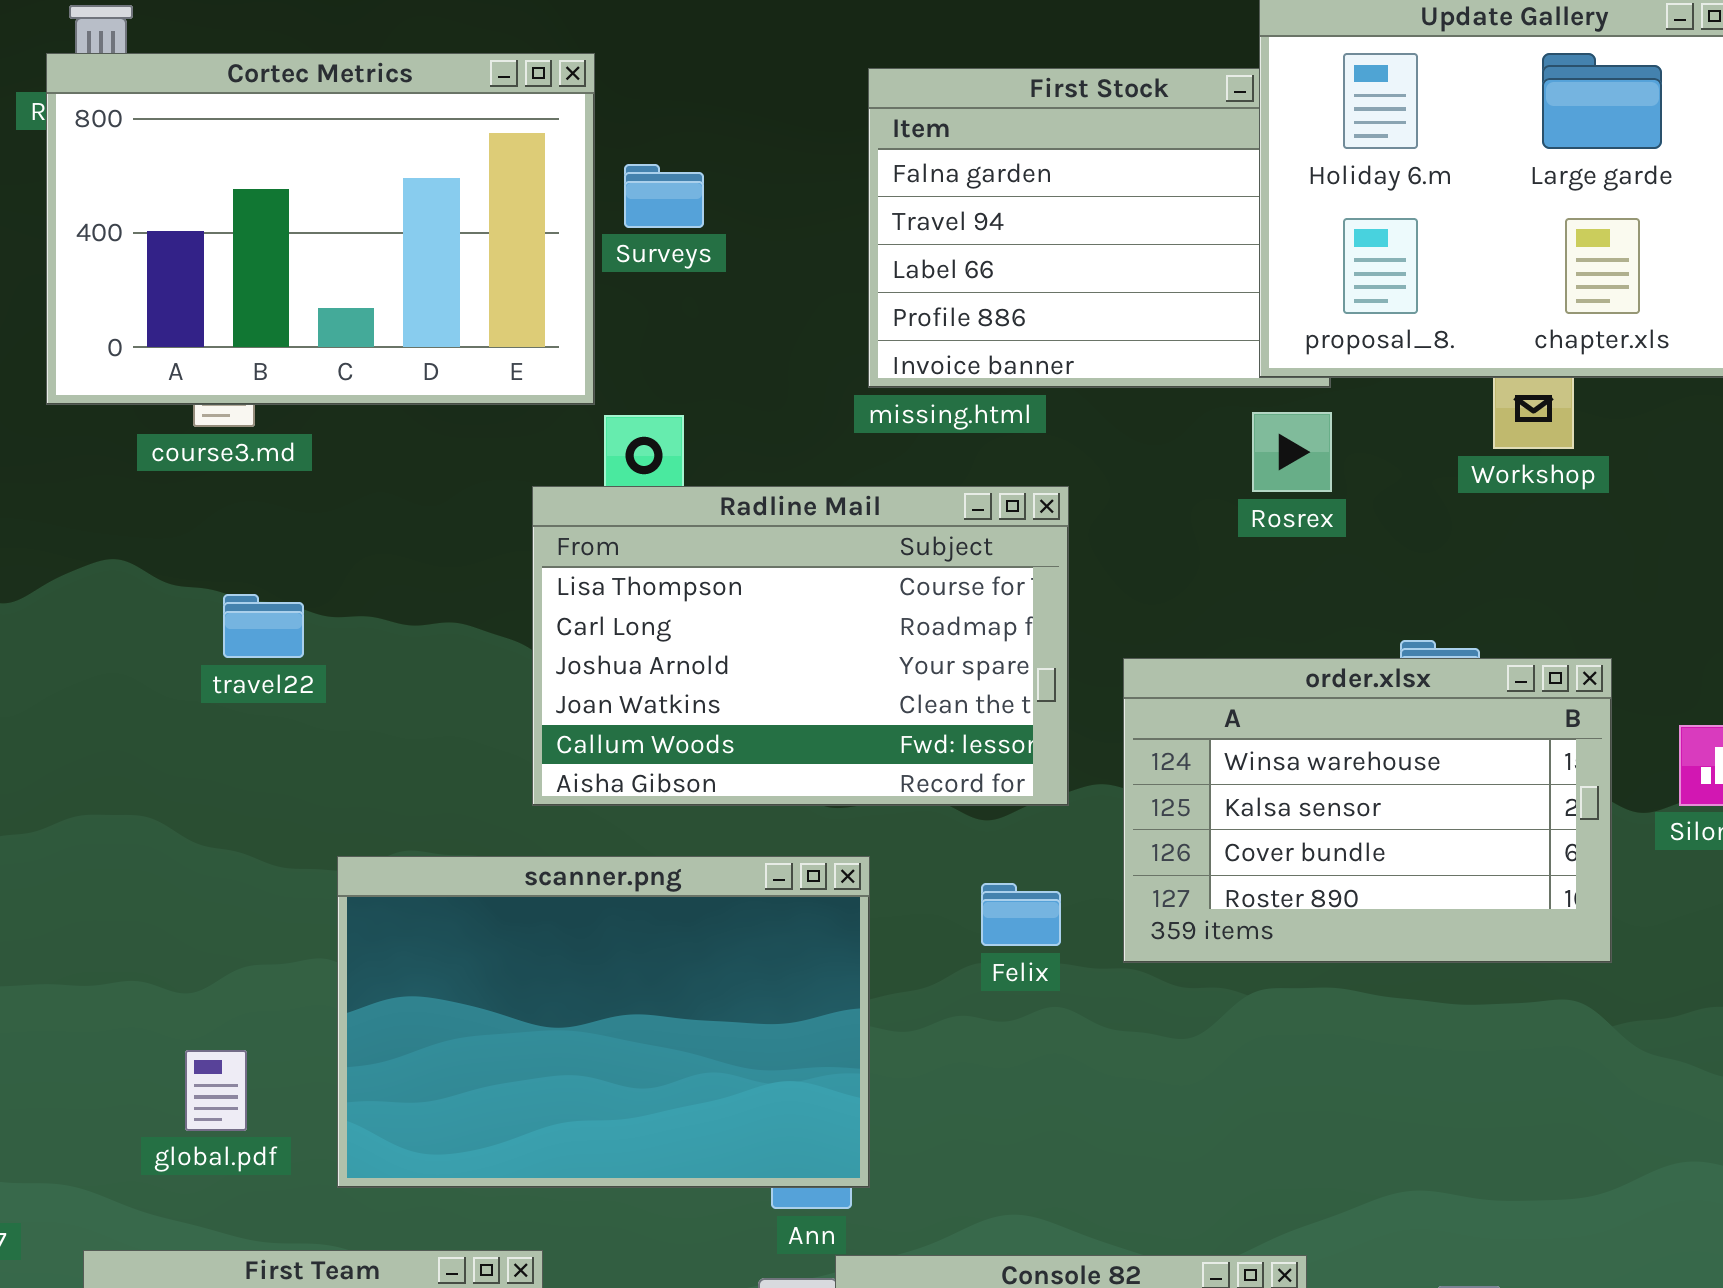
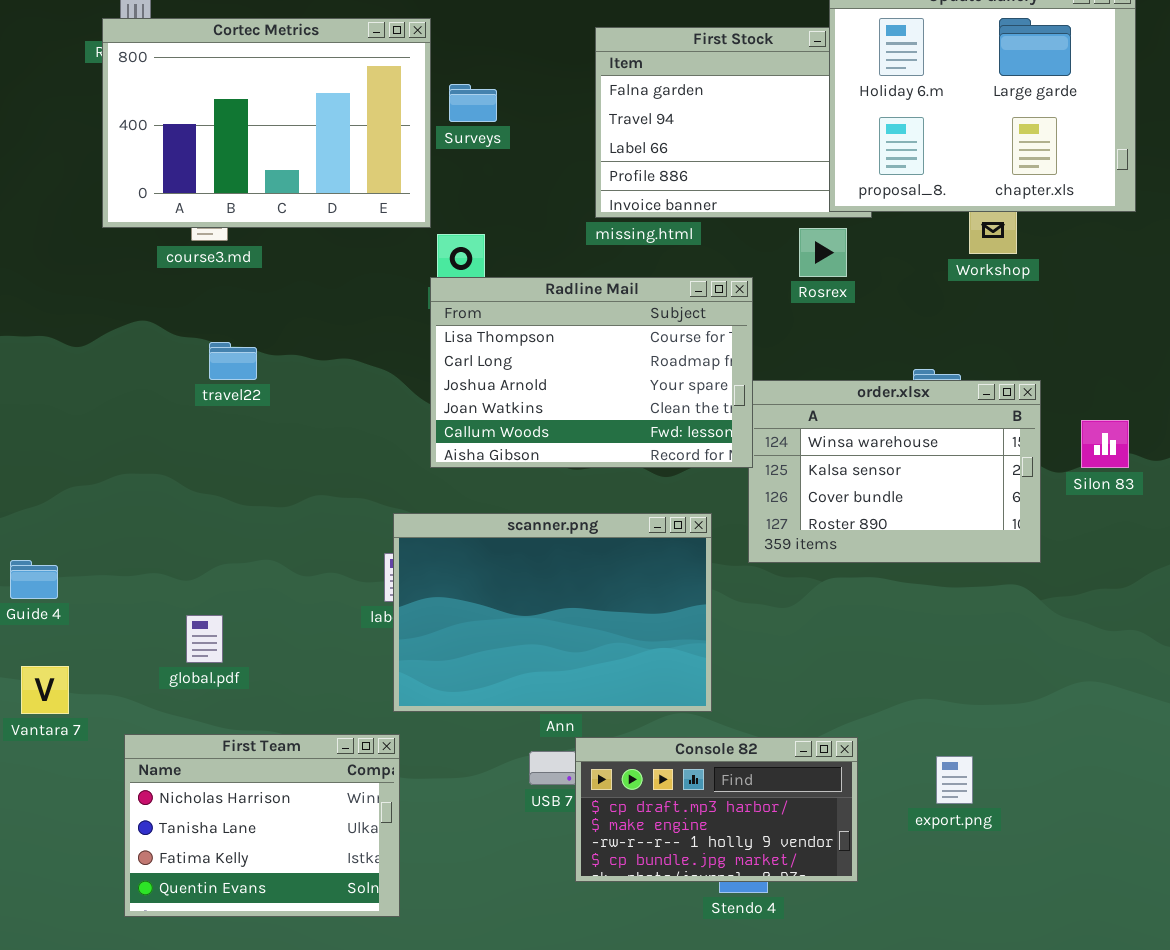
Rosrex: [1252,412,1332,492] -> [799,228,847,277], moved
Radline Mail: [532,486,1069,806] -> [430,277,753,468], moved
scanner.png: [337,856,870,1188] -> [393,513,712,712], moved

